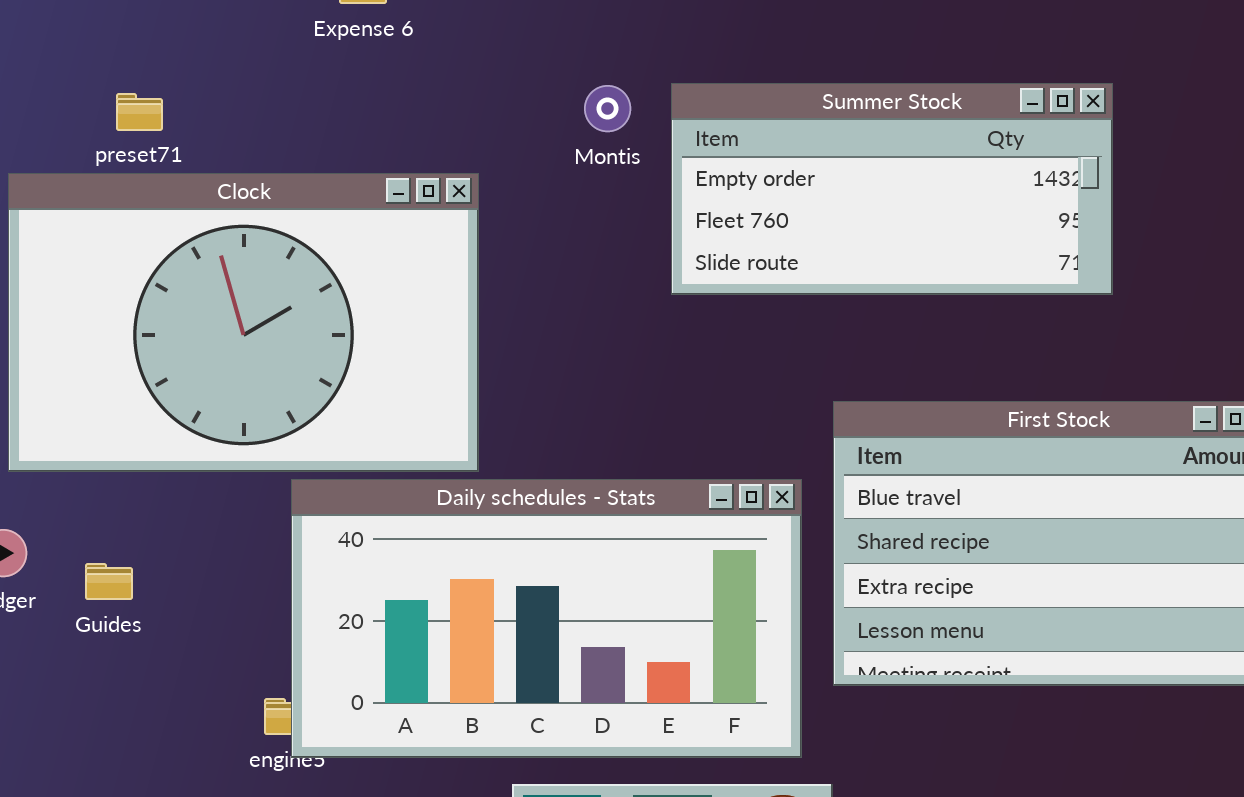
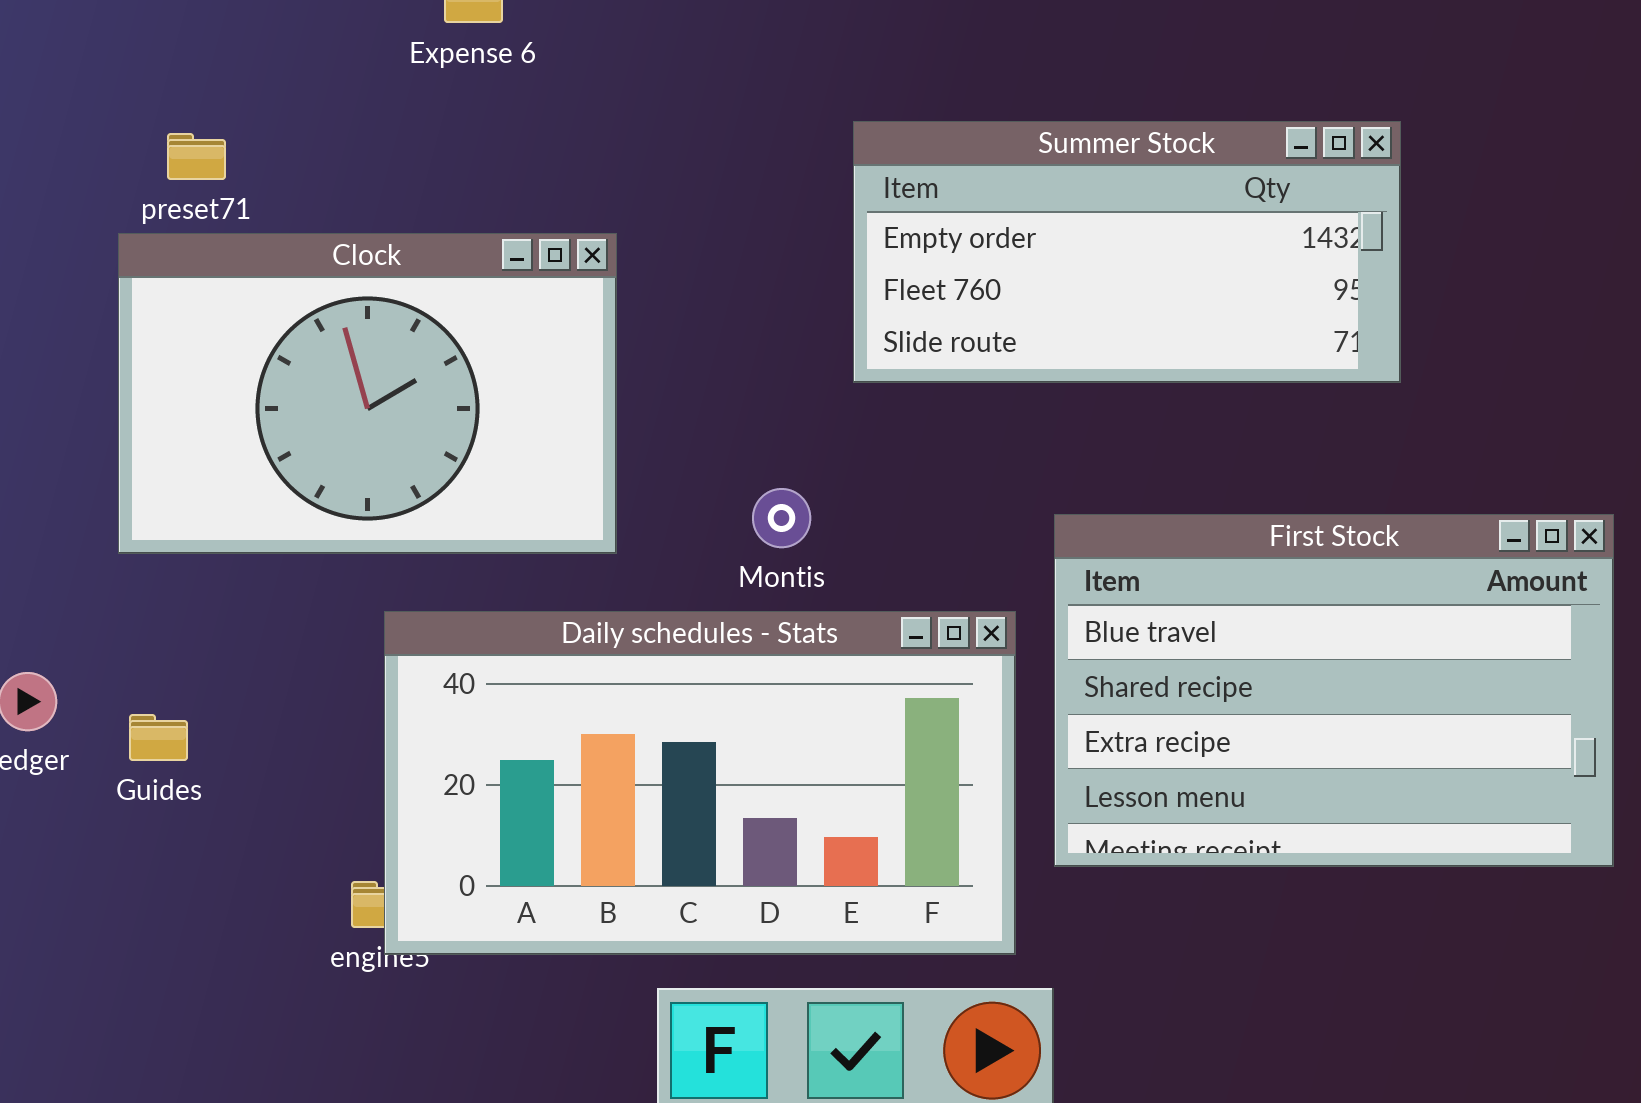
Montis: [584,85,631,132] -> [752,488,811,548], moved
Clock: [8,173,479,472] -> [118,233,617,554], resized

